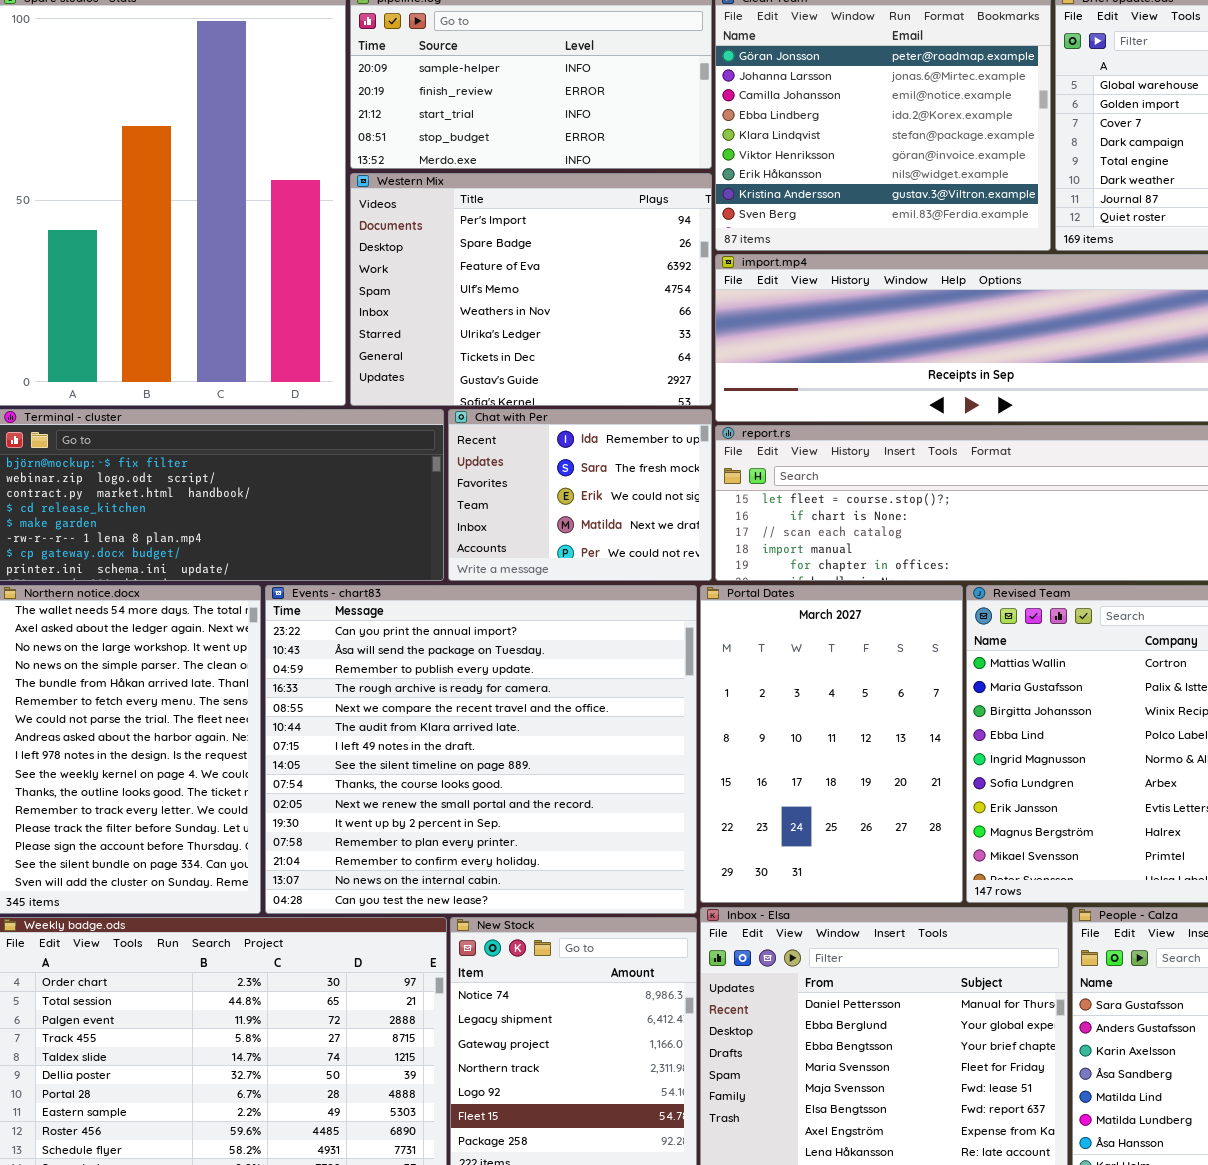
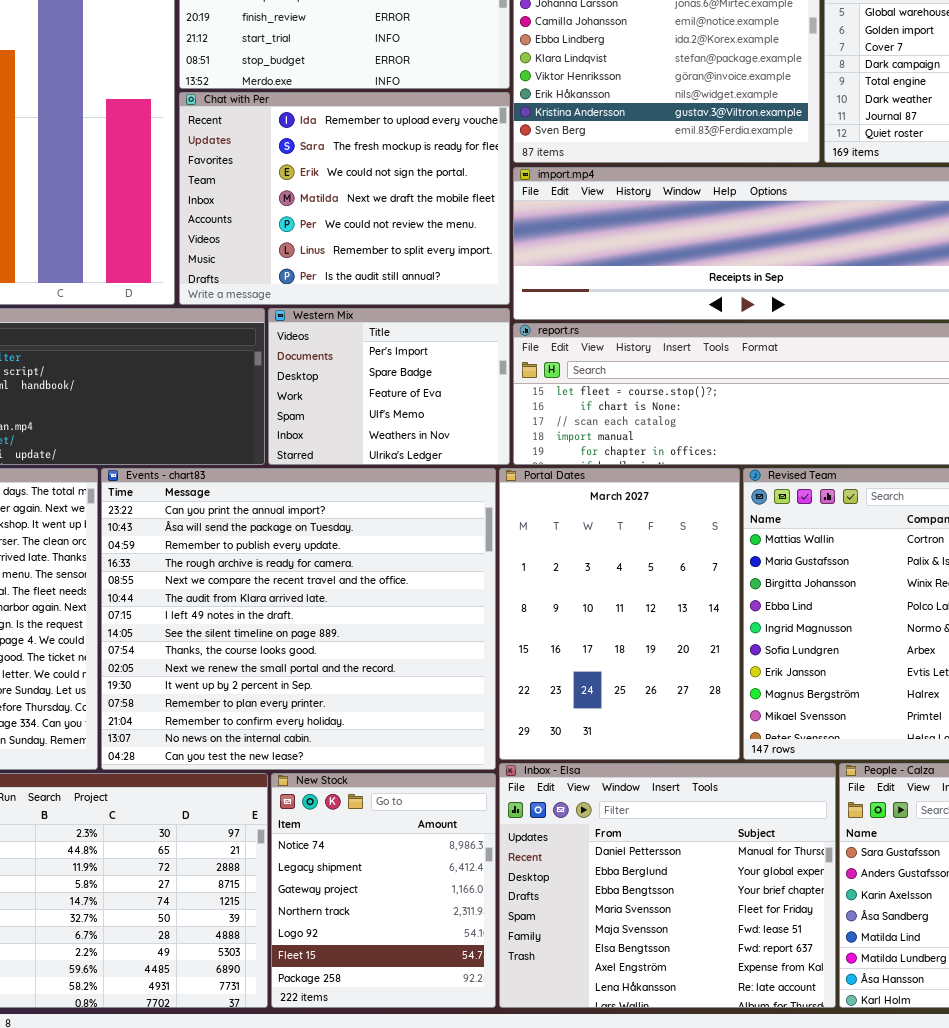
Western Mix: [350,173,712,406] -> [268,308,510,465], moved, resized
Chat with Per: [448,409,712,581] -> [179,92,510,305], moved, resized

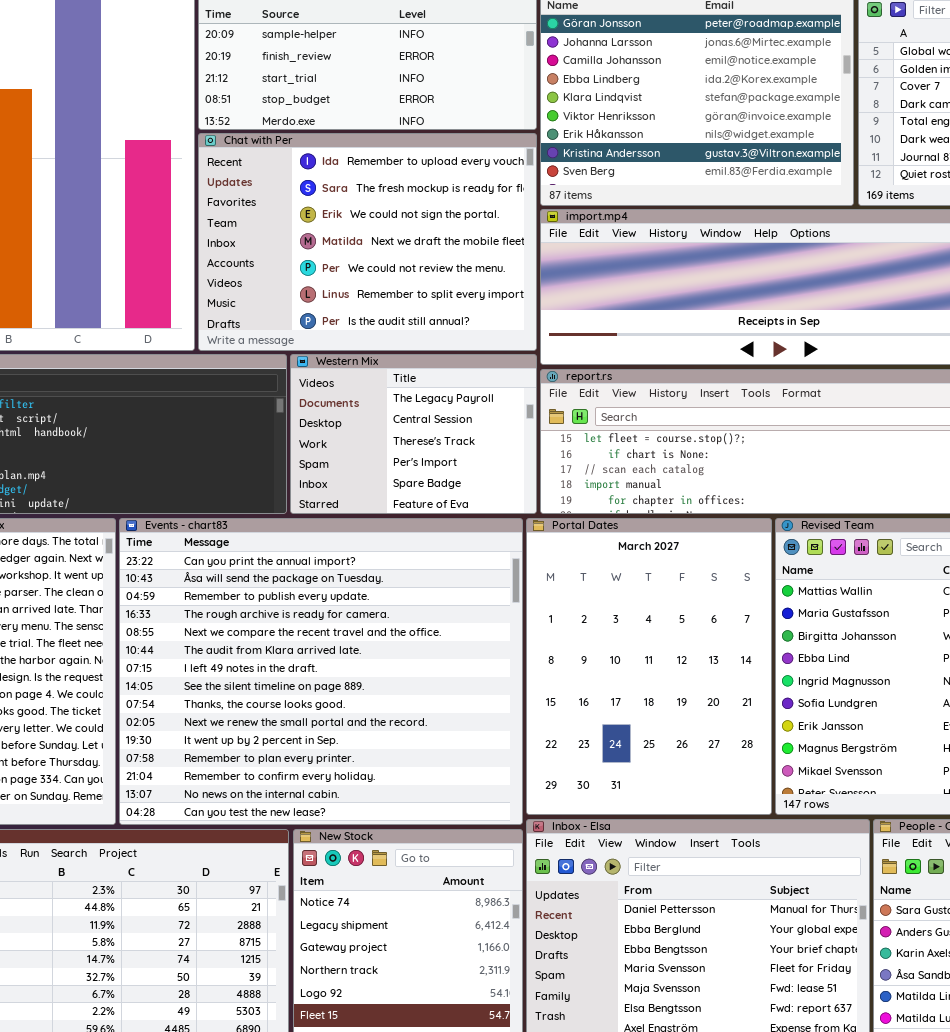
Western Mix: [268,308,510,465] -> [290,354,537,514], scrolled up 3 rows

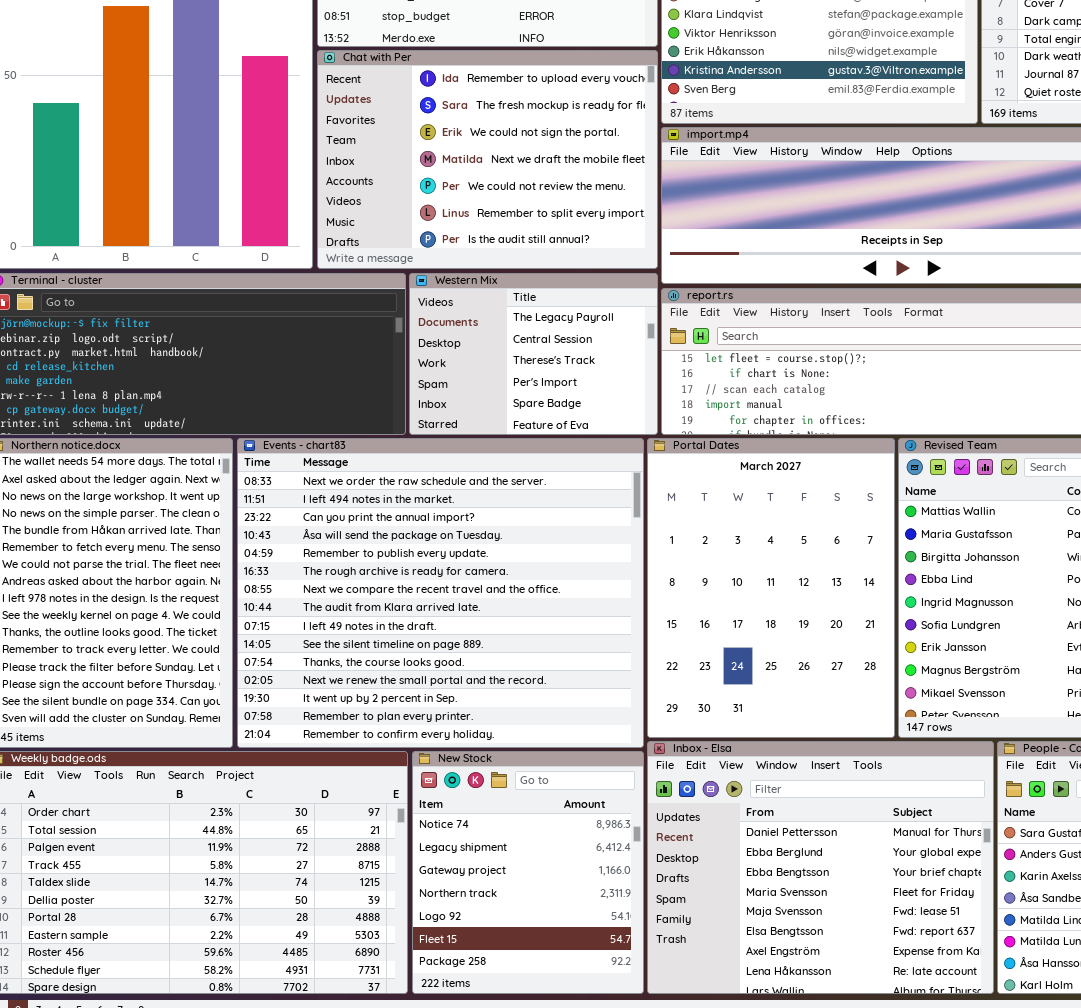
Events - chart83: [119,518,523,825] -> [237,438,644,748], scrolled up 2 rows

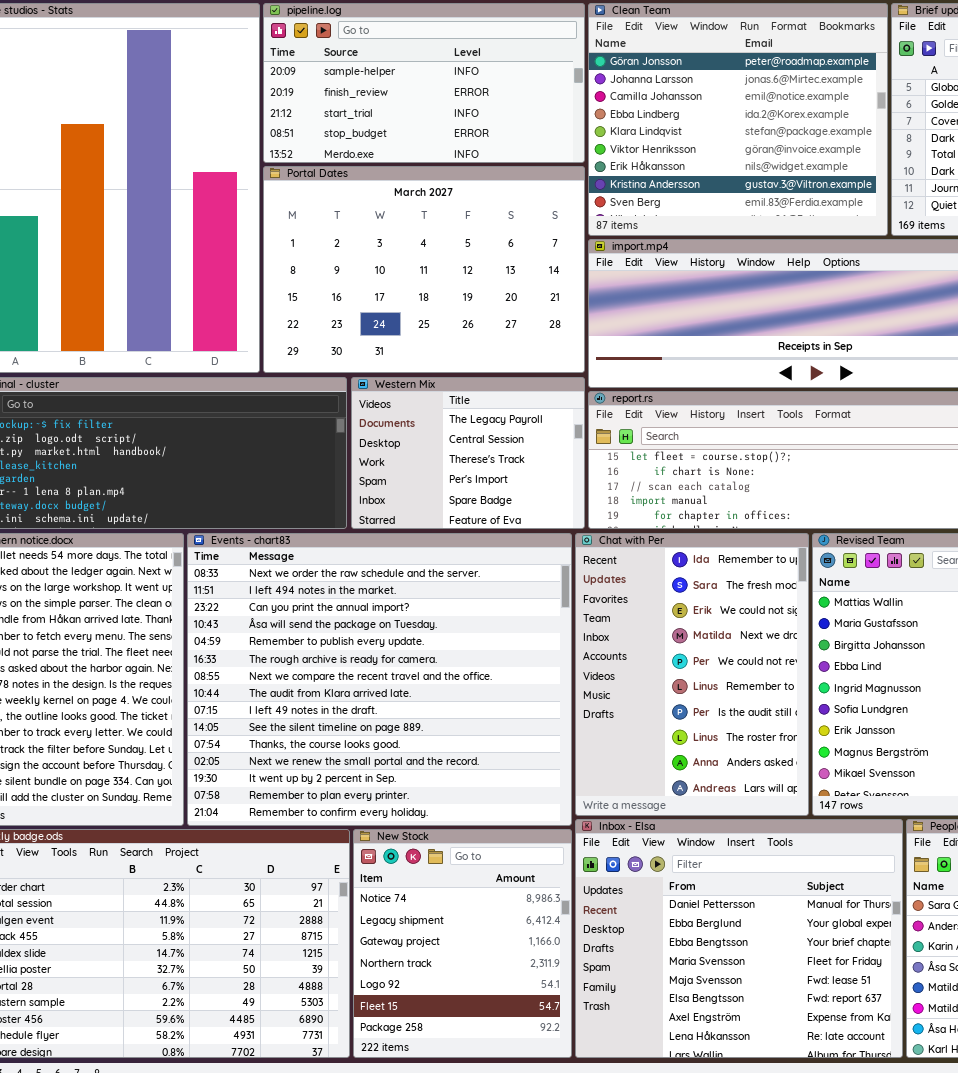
Chat with Per: [317,50,658,269] -> [575,533,809,816], moved, resized
Portal Dates: [647,438,895,738] -> [263,166,585,373], moved, resized

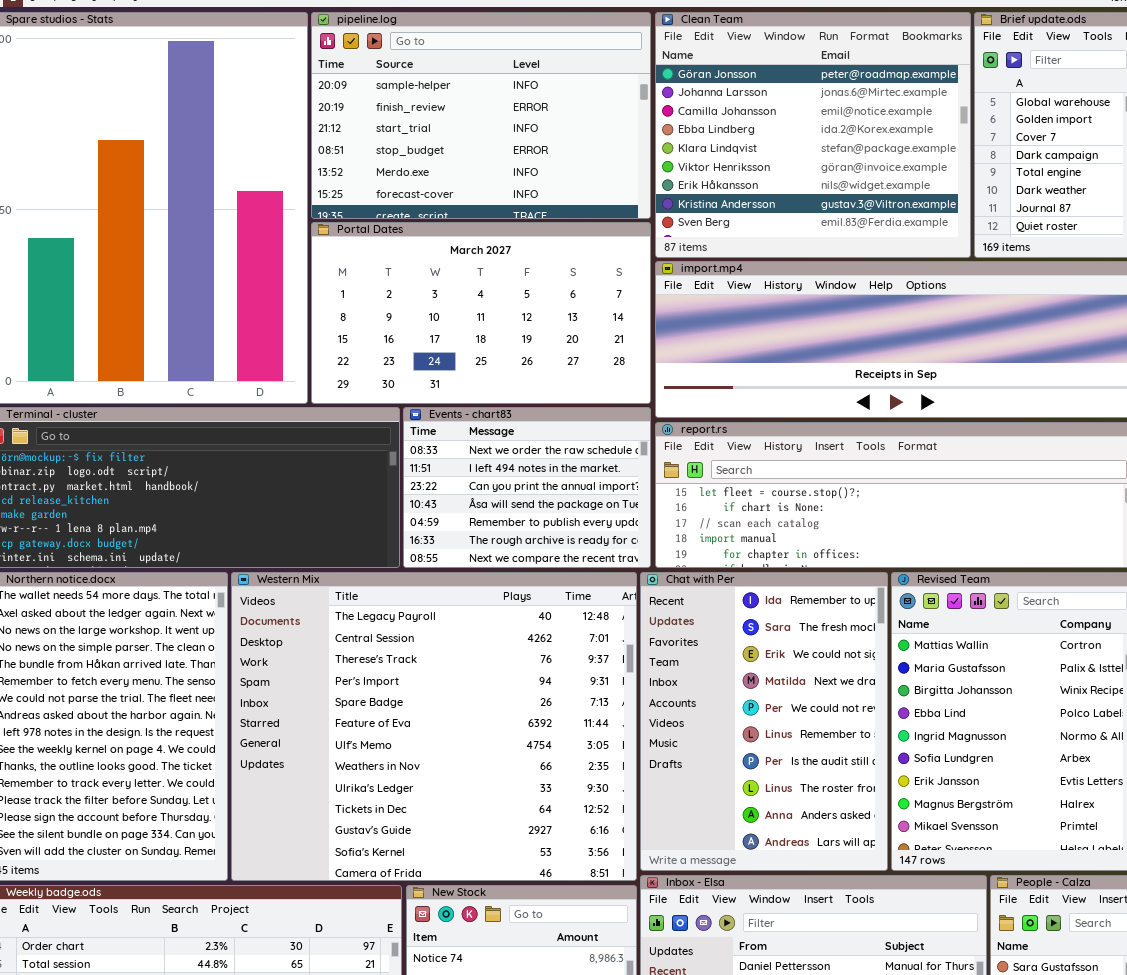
pipeline.log: [263,3,585,163] -> [311,12,651,219], resized
Portal Dates: [263,166,585,373] -> [311,222,651,404], resized
Western Mix: [351,377,585,529] -> [231,572,637,881], moved, resized
Events - chart83: [187,533,572,826] -> [403,407,651,568], moved, resized

